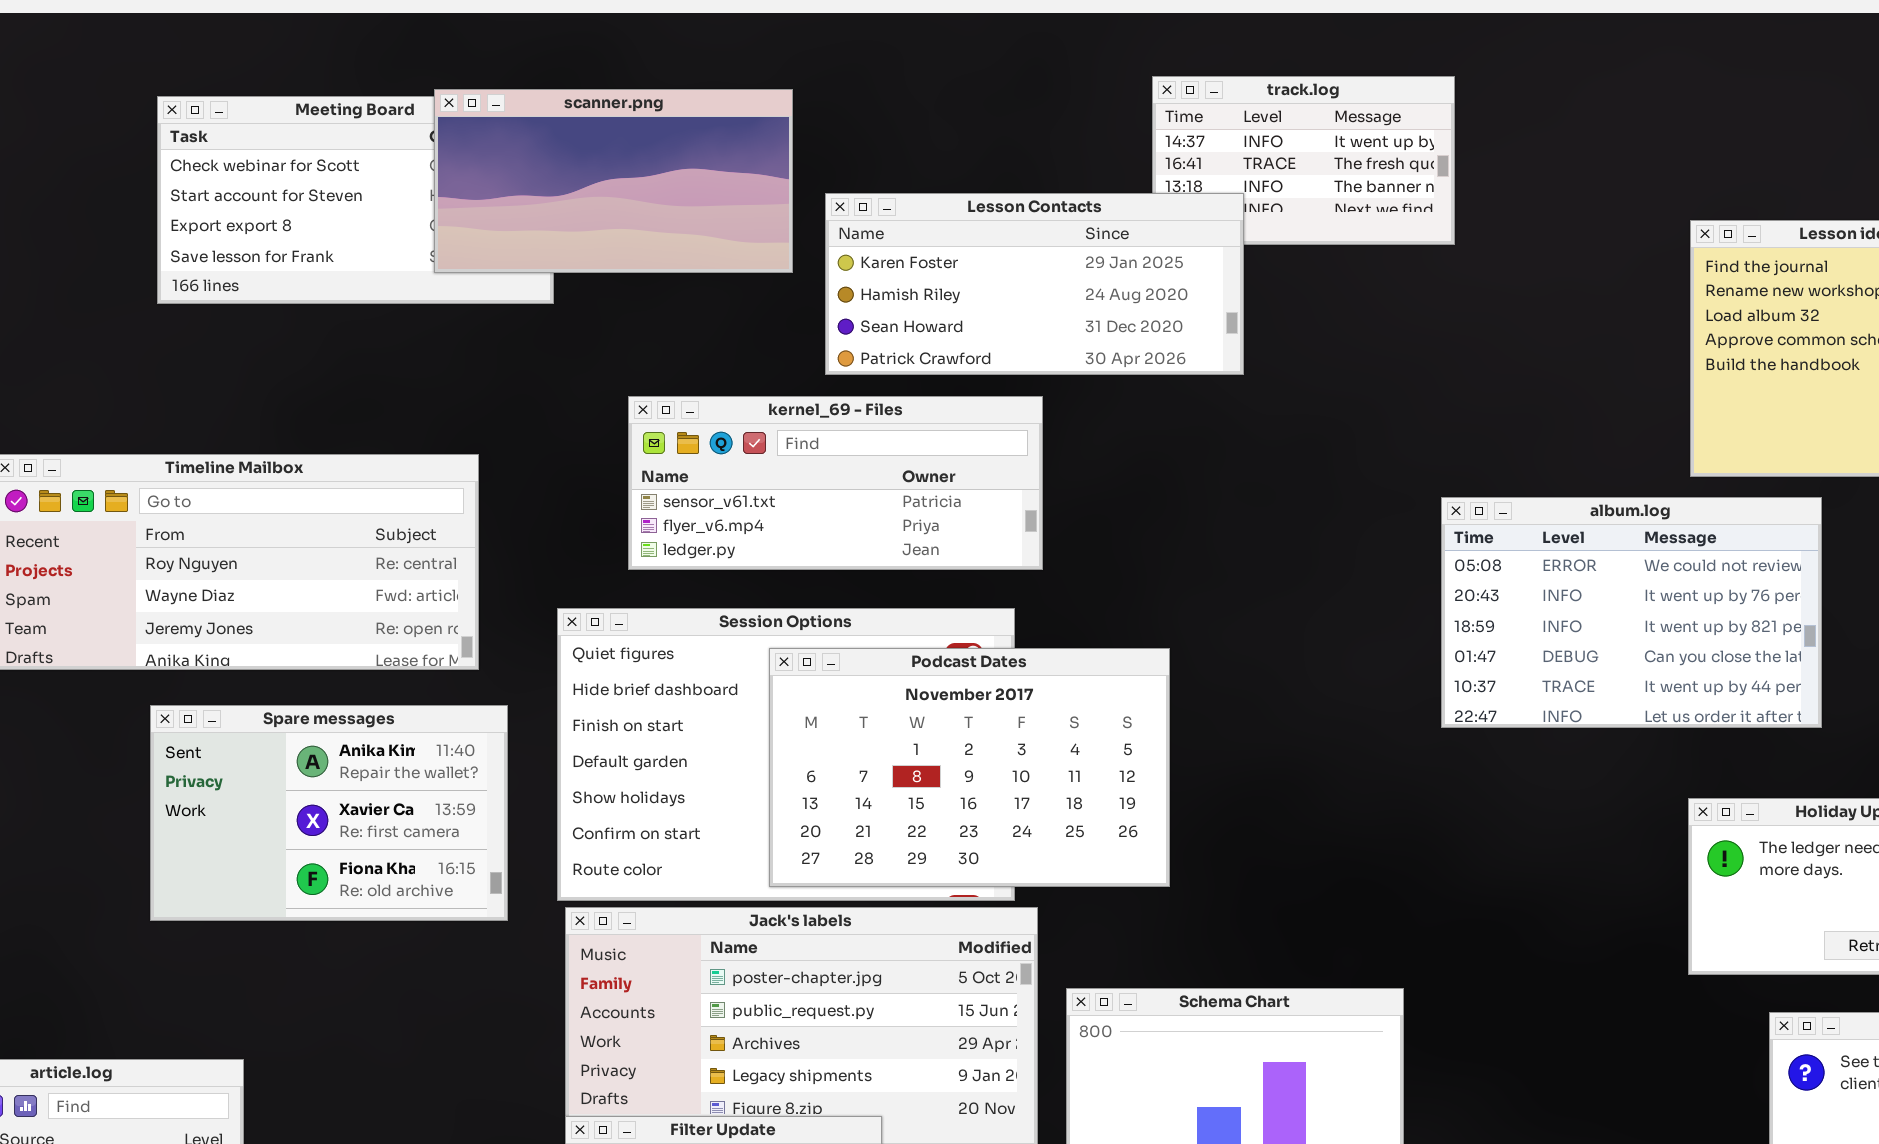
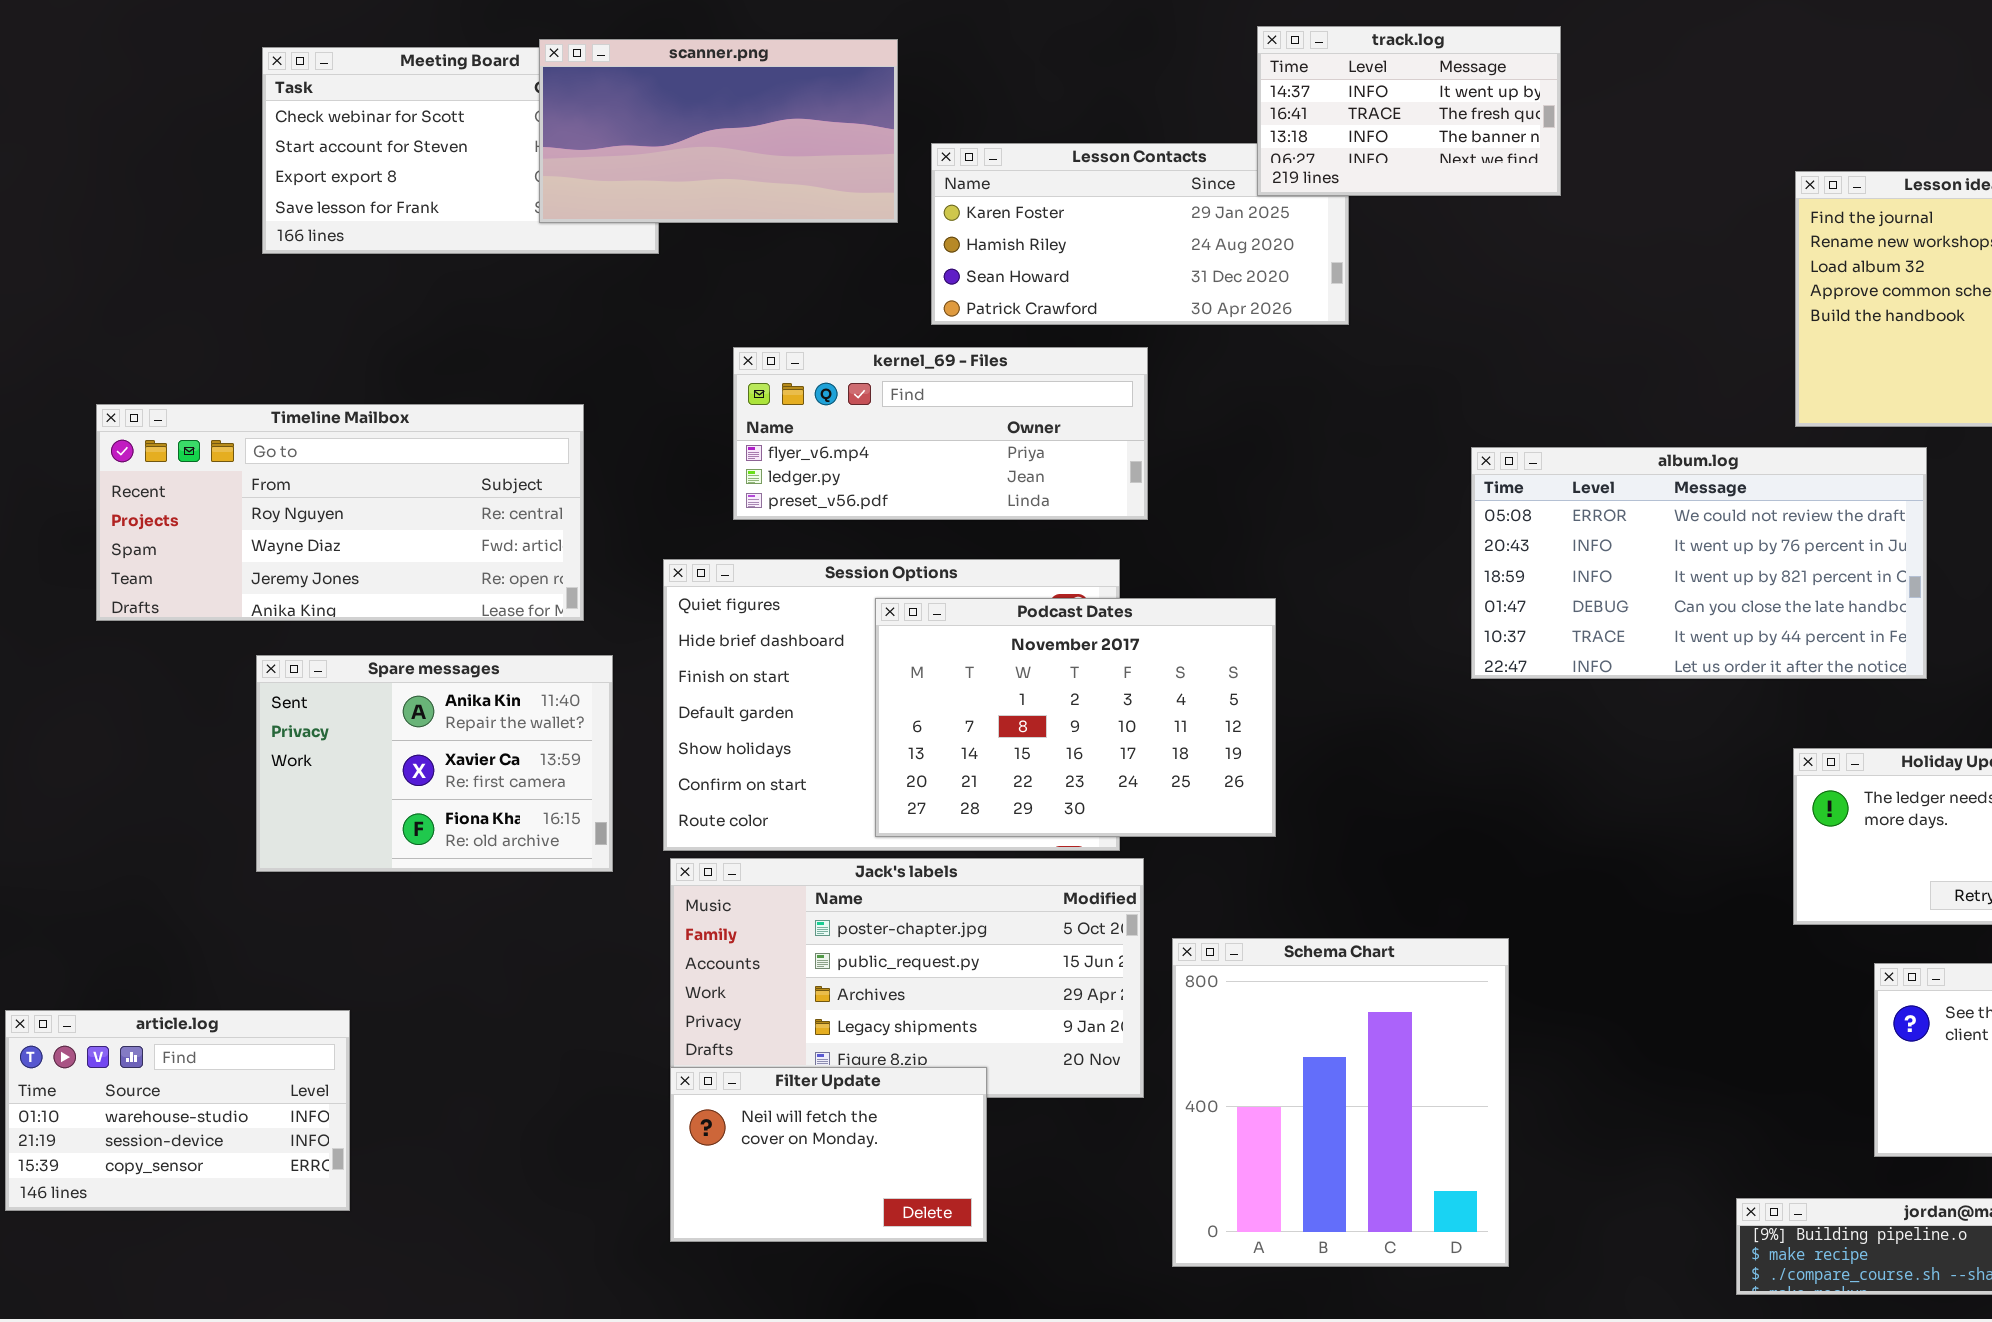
track.log: [1152,76,1455,245] -> [1257,26,1561,196], raised
kernel_69 - Files: [628,396,1043,570] -> [733,347,1148,520], scrolled down 1 row
album.log: [1441,497,1822,728] -> [1471,447,1927,679], resized

